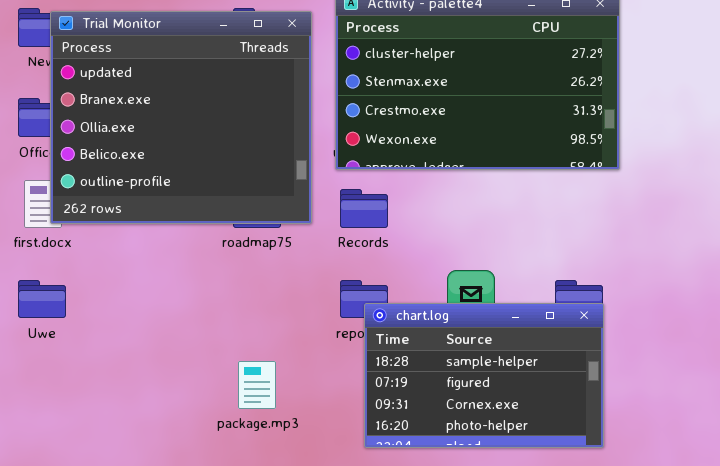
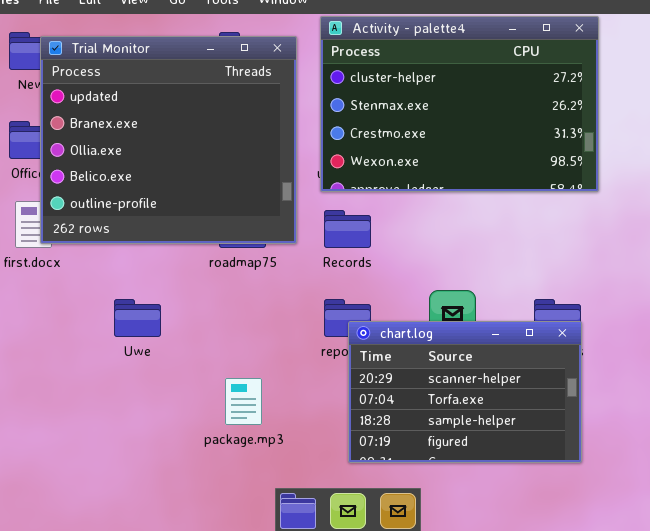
Uwe: [18,280,66,318] -> [114,299,161,337], moved
chart.log: [364,303,604,448] -> [348,321,582,463], scrolled up 2 rows

